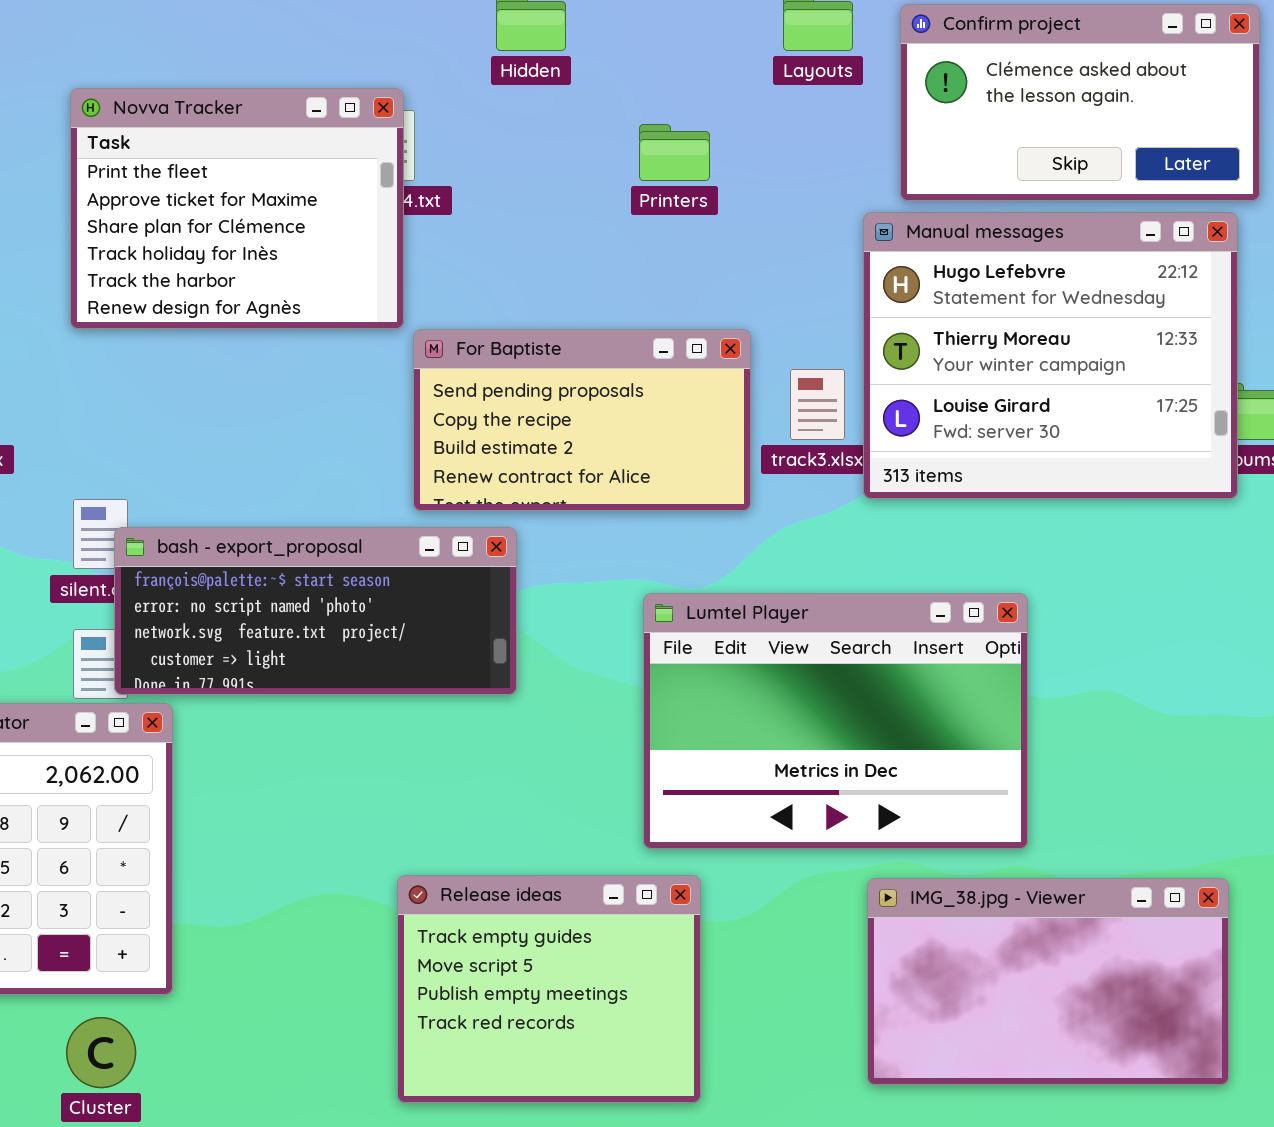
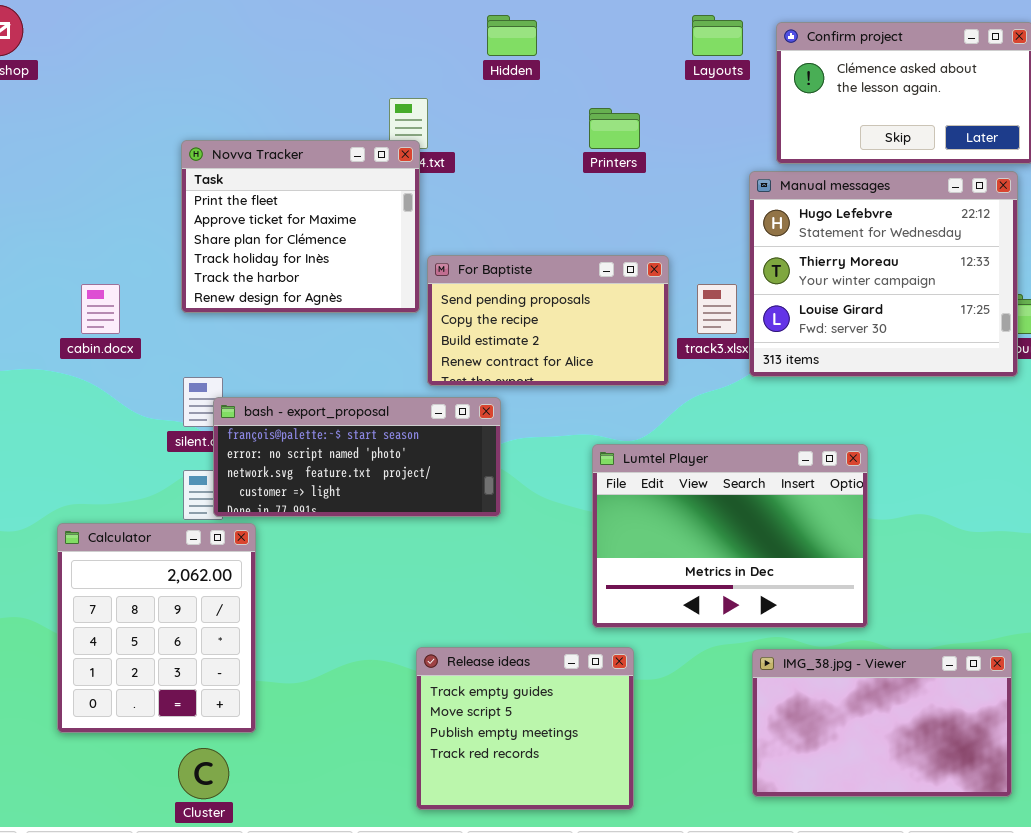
Novva Tracker: [70,88,404,329] -> [181,140,420,313], moved

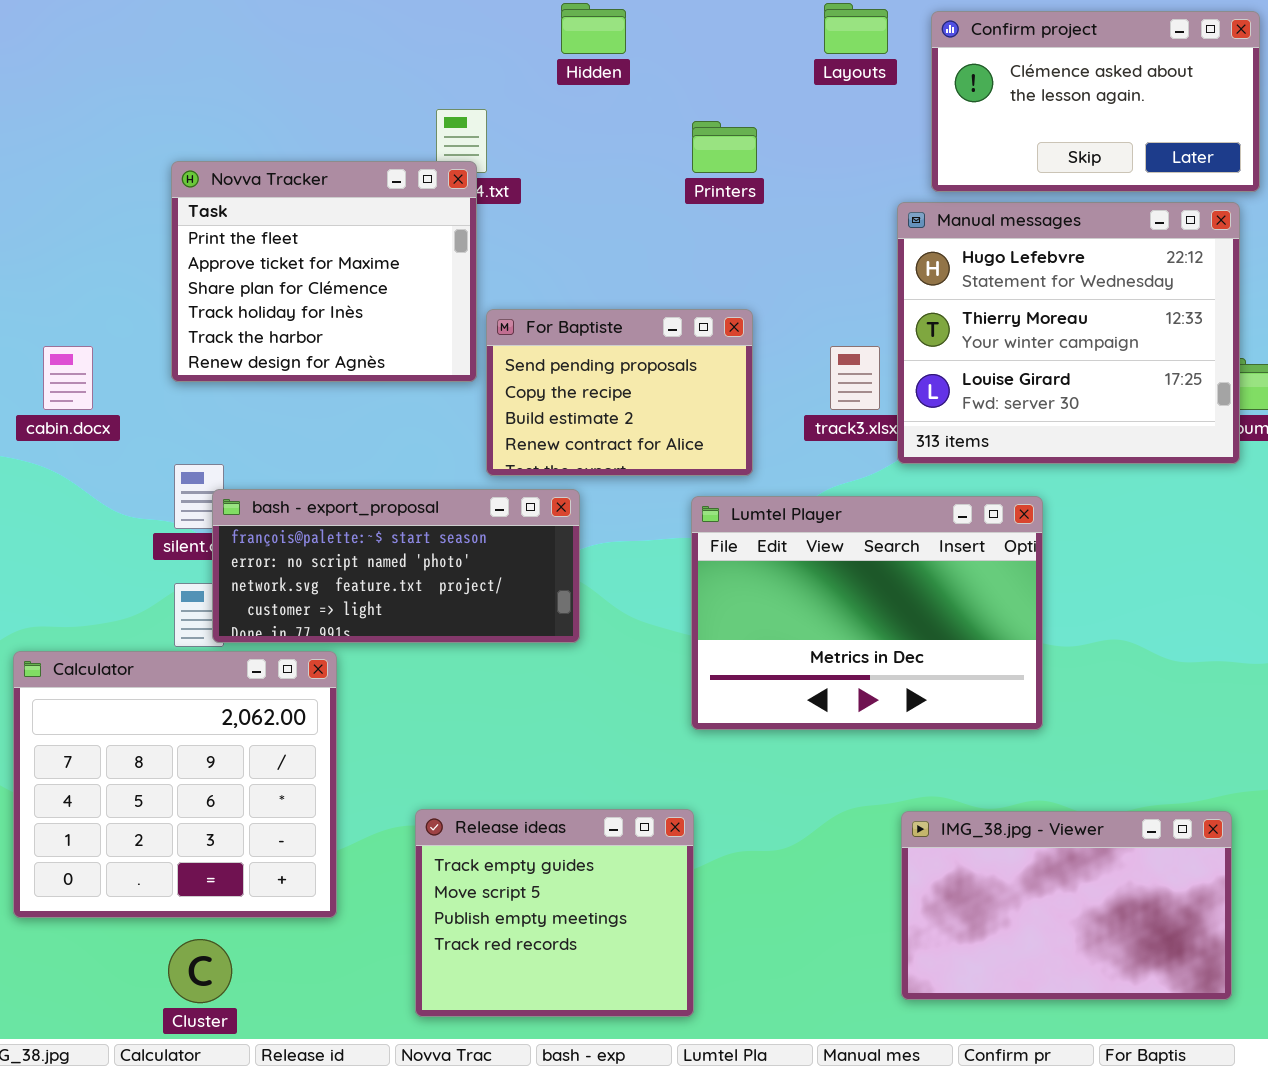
For Baptiste: [427,255,669,386] -> [486,309,753,476], resized
Lumtel Player: [592,444,868,628] -> [691,496,1043,730], moved
Calculator: [57,523,256,733] -> [13,651,337,918], resized
Release ideas: [416,647,634,810] -> [415,809,694,1017], moved

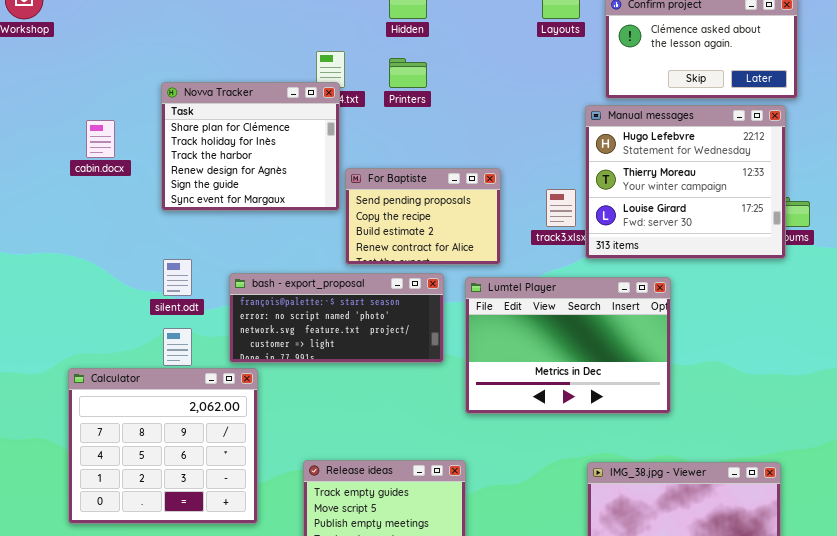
Printers: [692,121,757,173] -> [389,58,427,88], moved
Novva Tracker: [171,161,477,382] -> [161,82,340,211], scrolled down 2 rows
cabin.docx: [43,346,93,410] -> [86,120,115,158], moved
bash - export_proposal: [212,489,580,643] -> [229,273,444,363], moved

